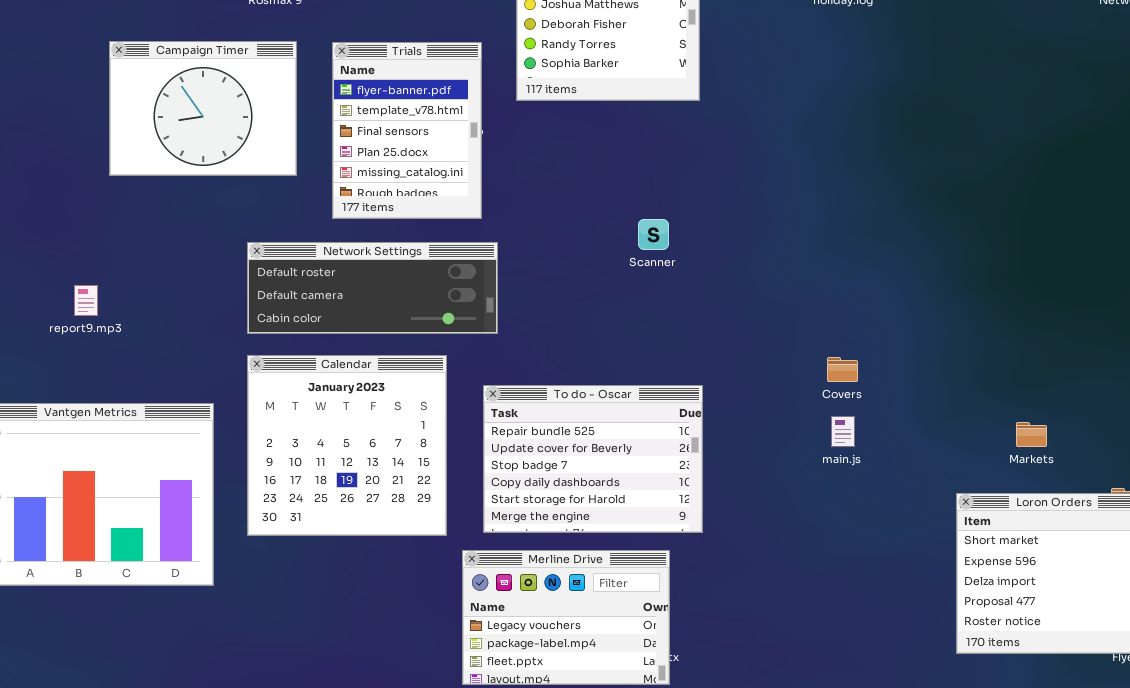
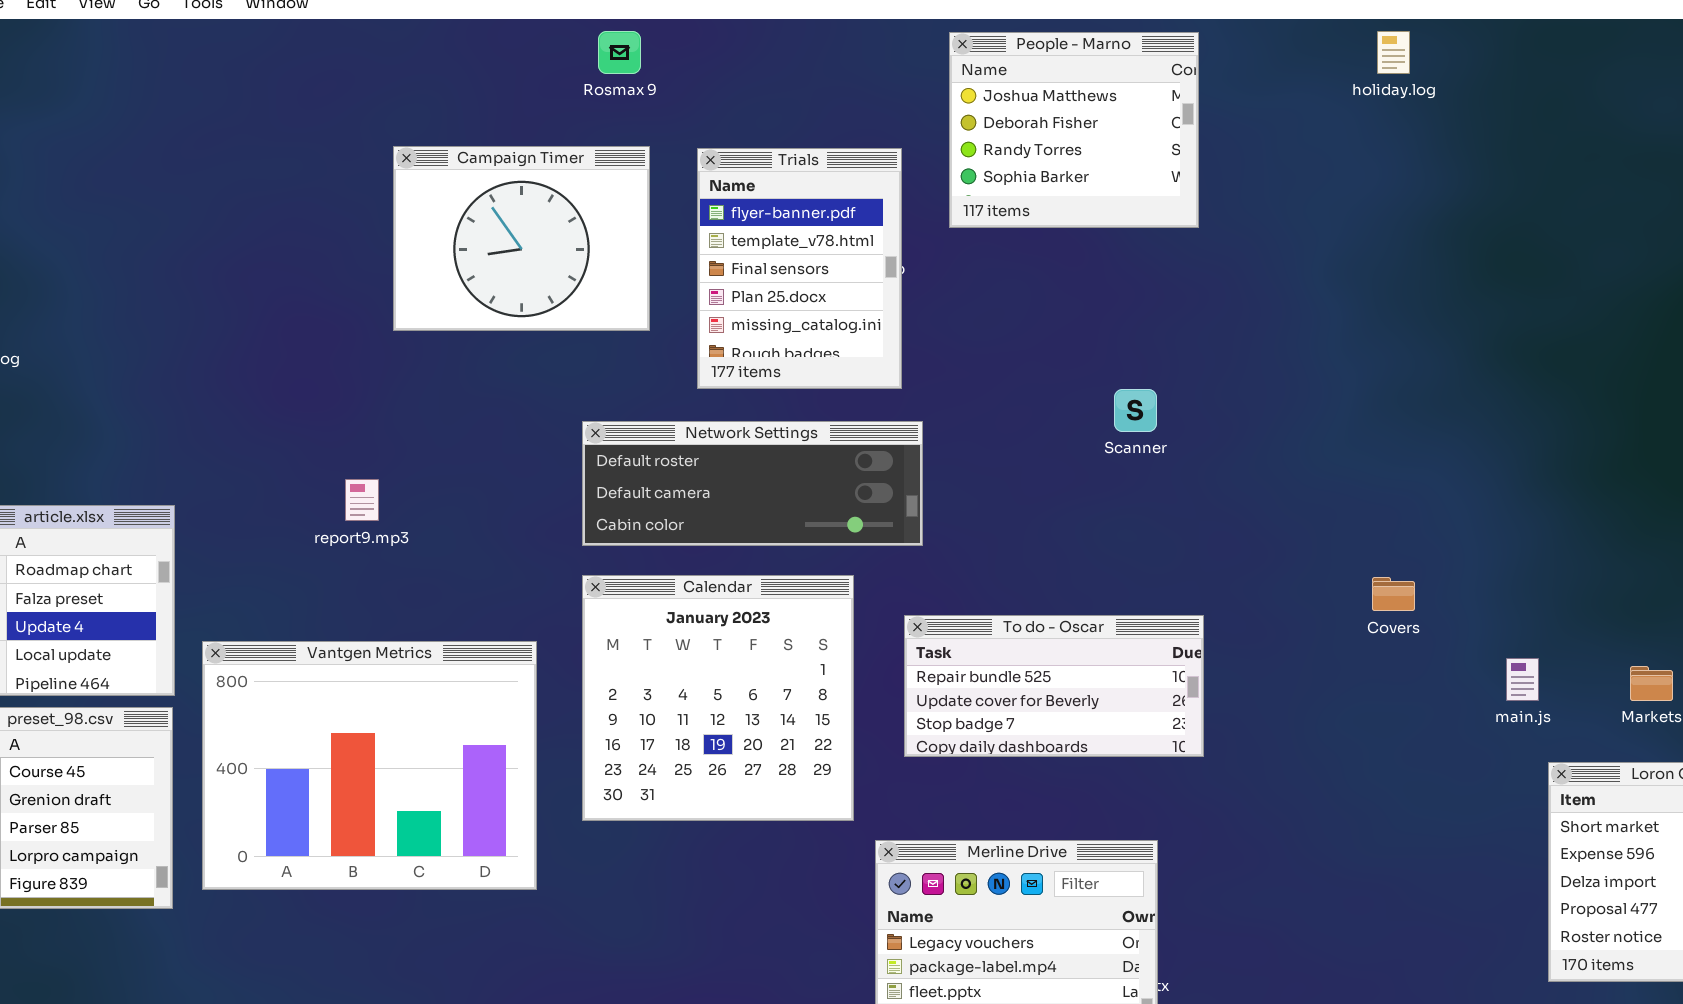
To do - Oscar: [483,385,703,533] -> [904,615,1204,757], resized
main.js: [831,416,855,447] -> [1506,658,1539,701], moved

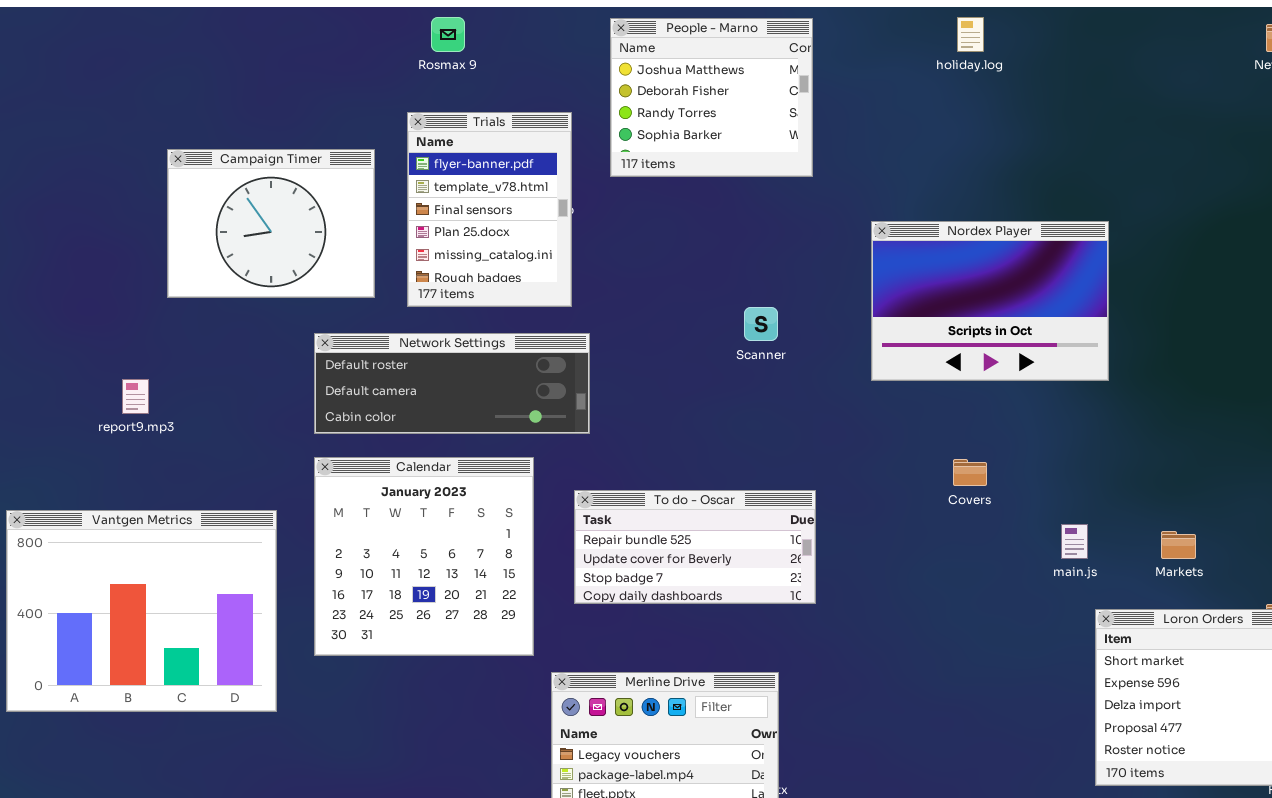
Rosmax 9: [598,31,641,74] -> [431,17,465,52], moved
Campaign Timer: [393,146,650,331] -> [167,149,375,298], moved
Nordex Player: none -> [871,221,1109,381], opened

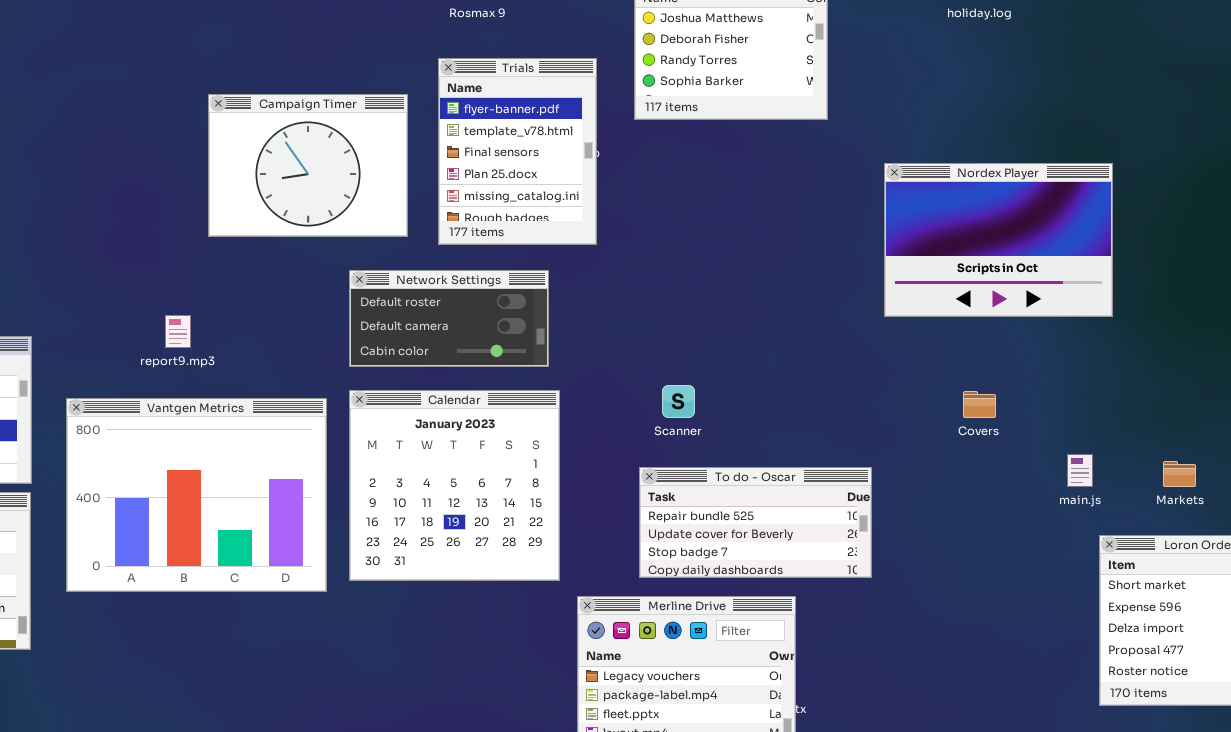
Scanner: [744,307,778,341] -> [662,385,695,418], moved
Network Settings: [314,333,590,434] -> [349,270,549,367], resized
To do - Oscar: [574,490,816,604] -> [639,467,872,578], moved
Vantgen Metrics: [6,510,277,712] -> [66,398,327,592], moved

